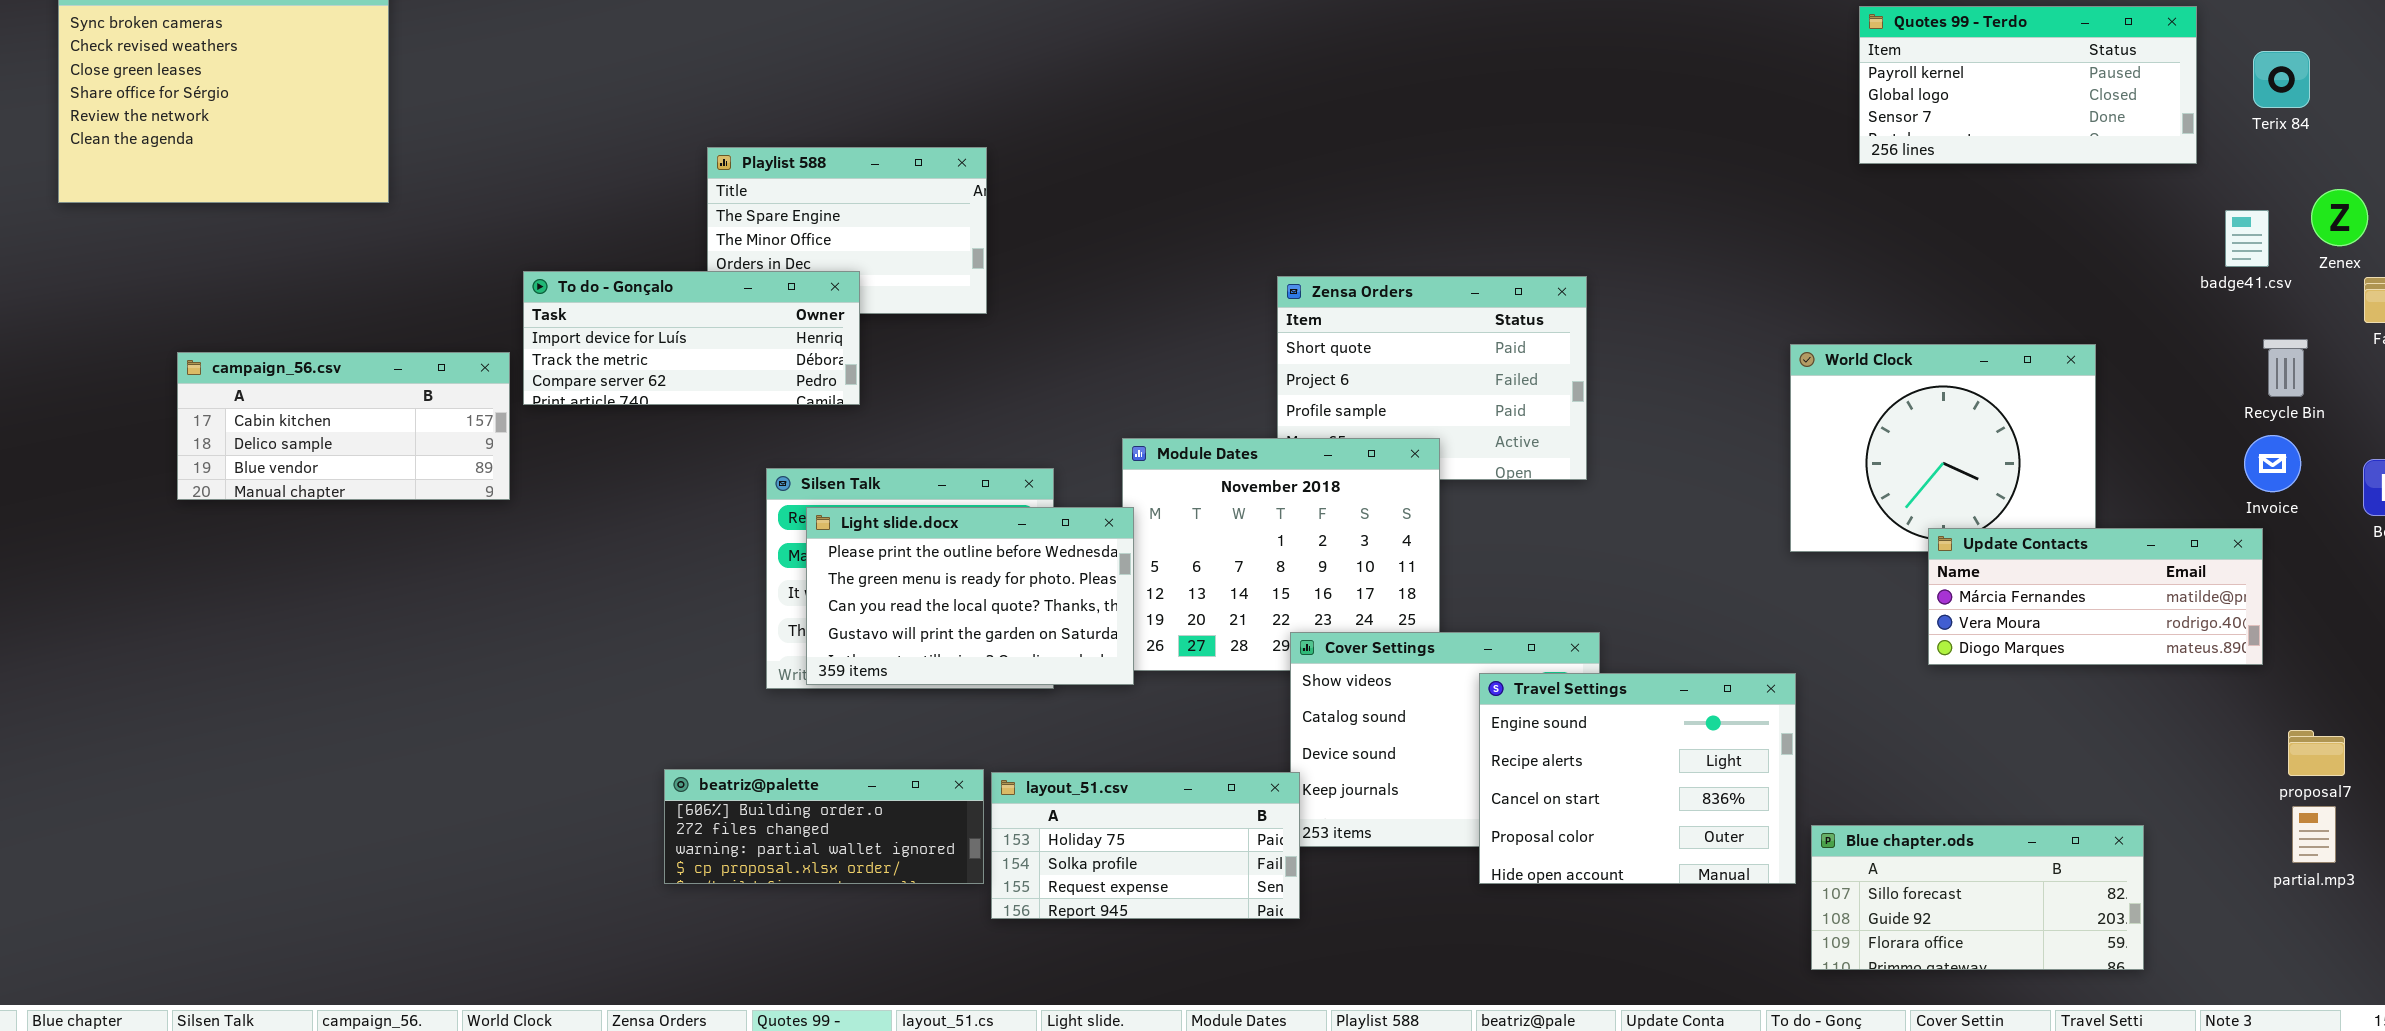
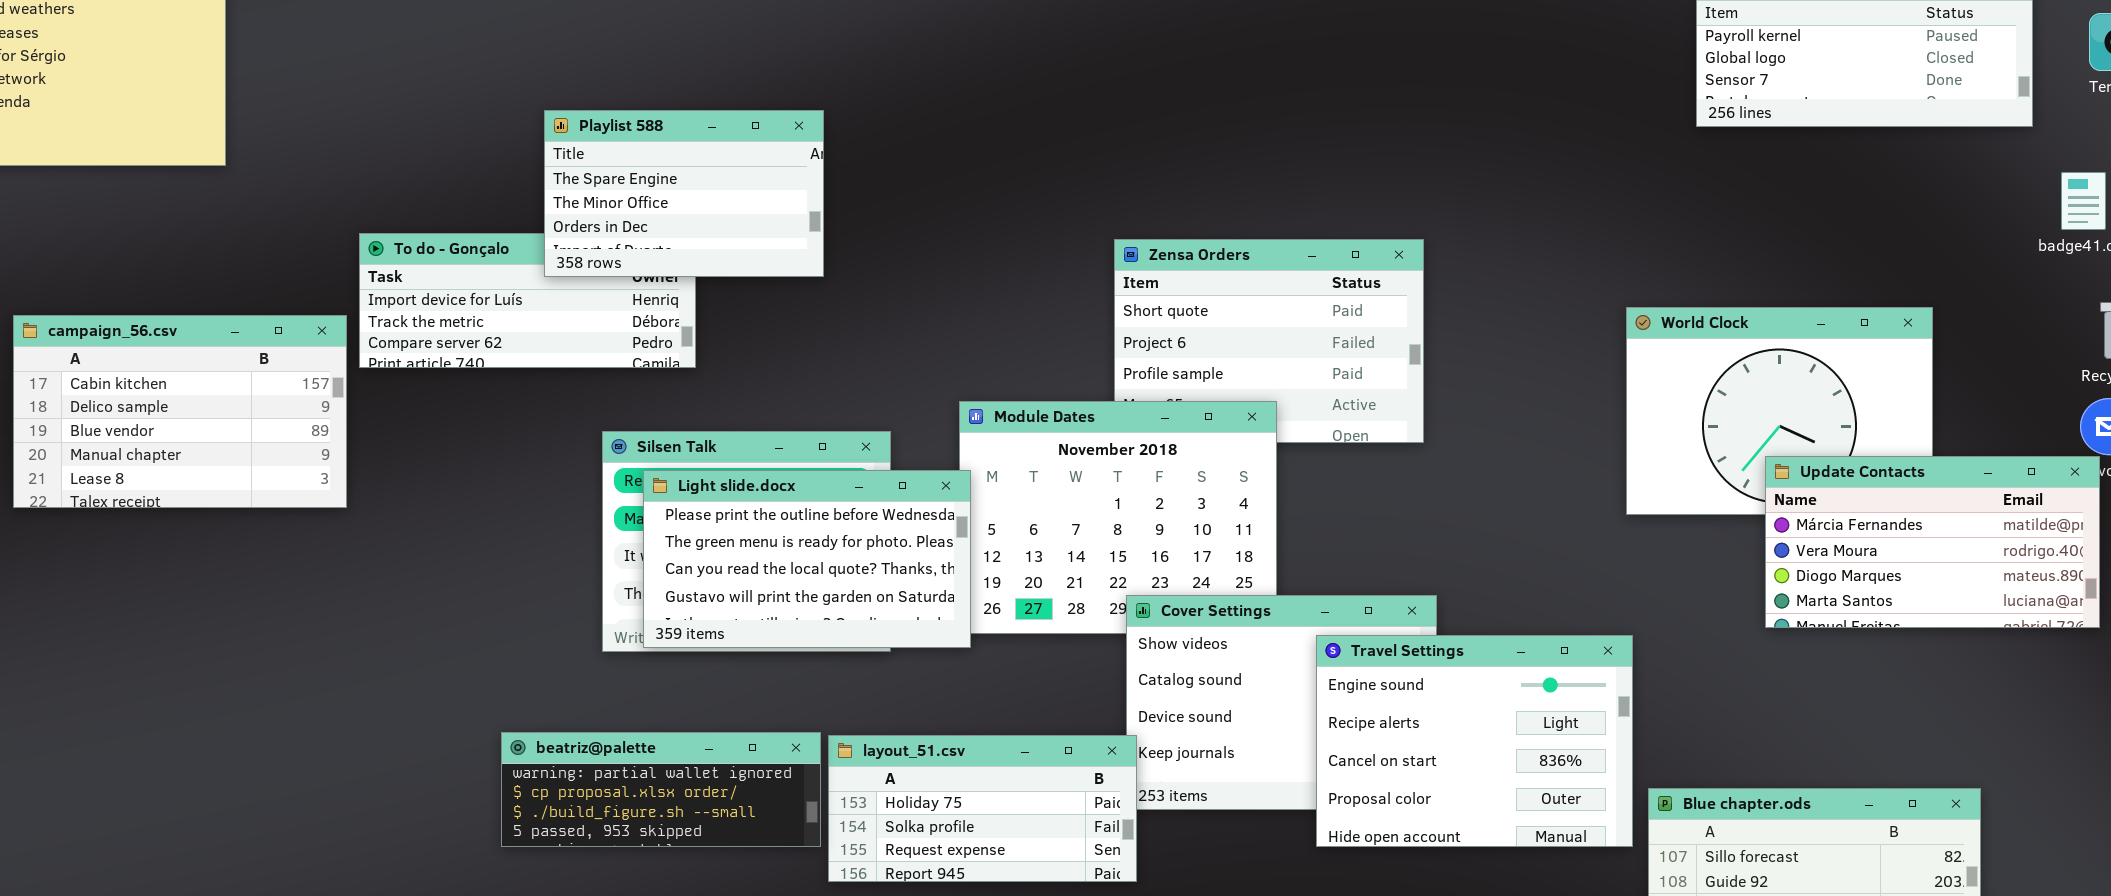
Playlist 588: [707,147,987,314] -> [544,110,824,277], raised
campaign_56.csv: [177,352,510,500] -> [13,315,347,508], resized
Update Contacts: [1928,528,2263,665] -> [1765,456,2100,628], resized
beatriz@palette: [664,769,984,884] -> [501,732,821,847], scrolled down 2 rows

